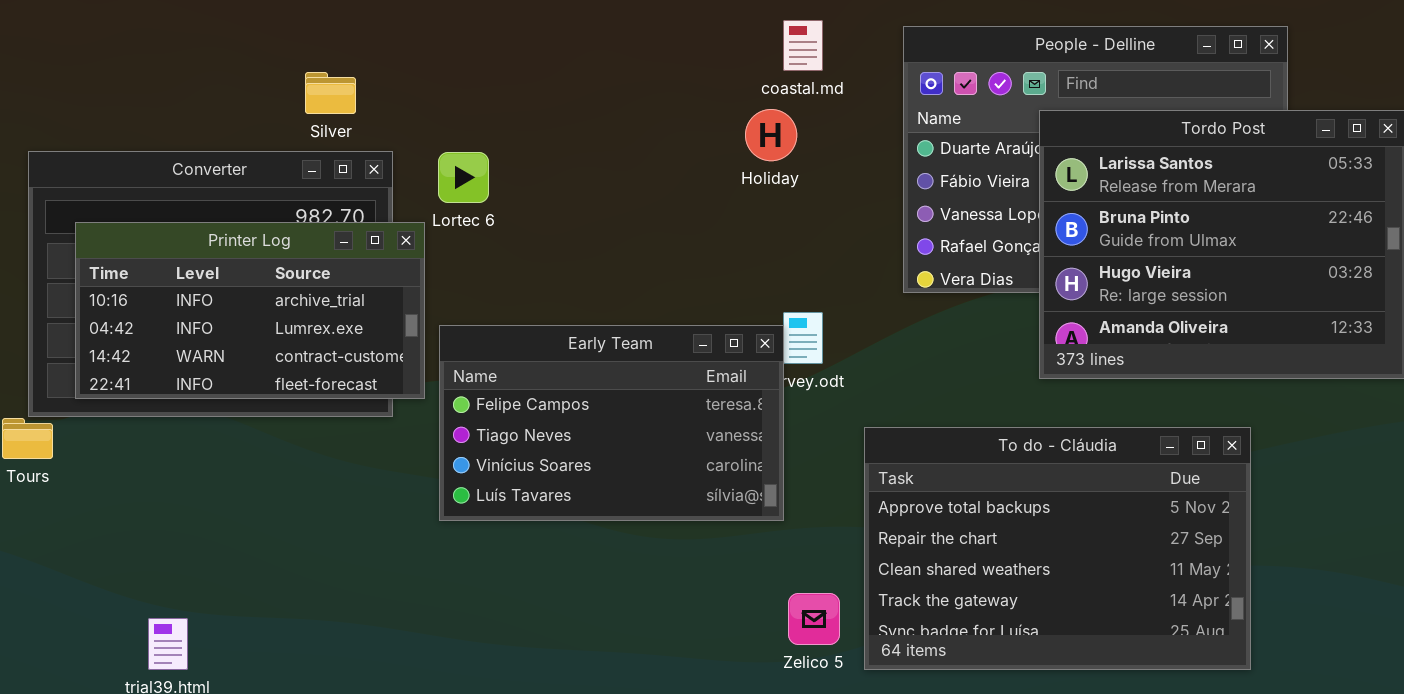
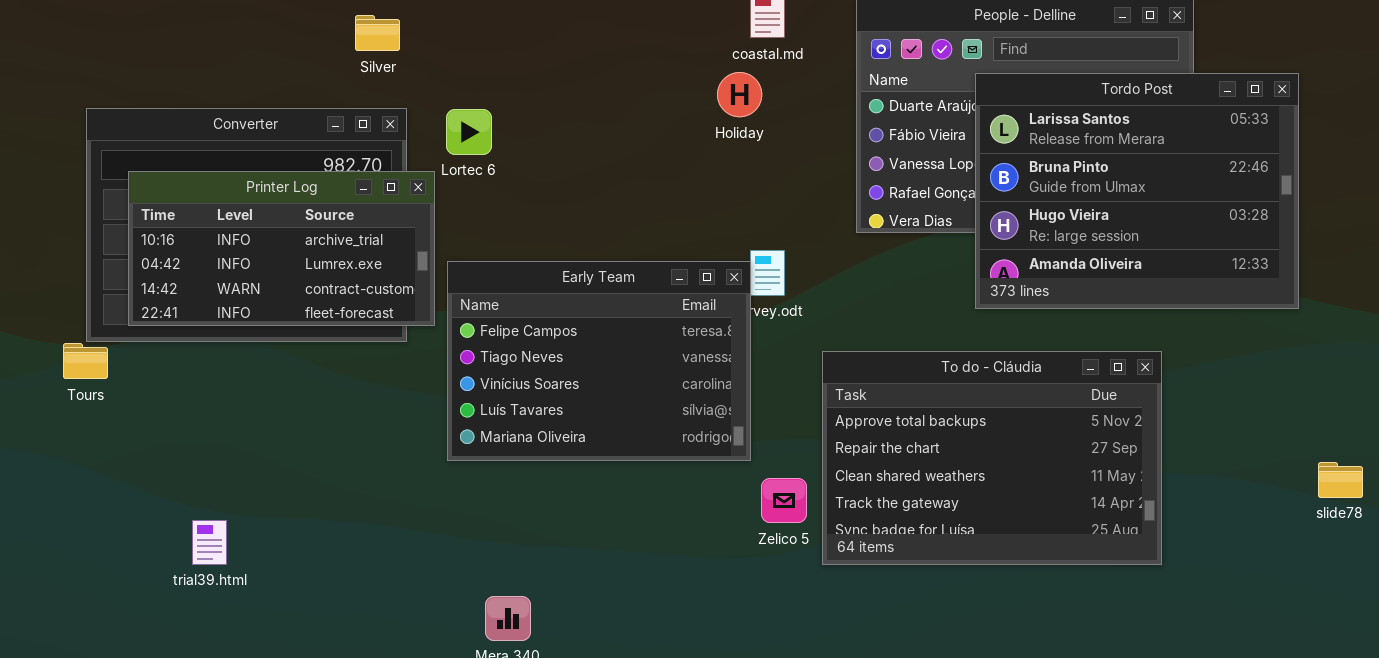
Silver: [305,72,356,114] -> [355,15,400,51], moved
Early Team: [439,325,784,521] -> [447,261,751,461], resized
Zelico 5: [788,593,840,645] -> [761,478,807,523], moved

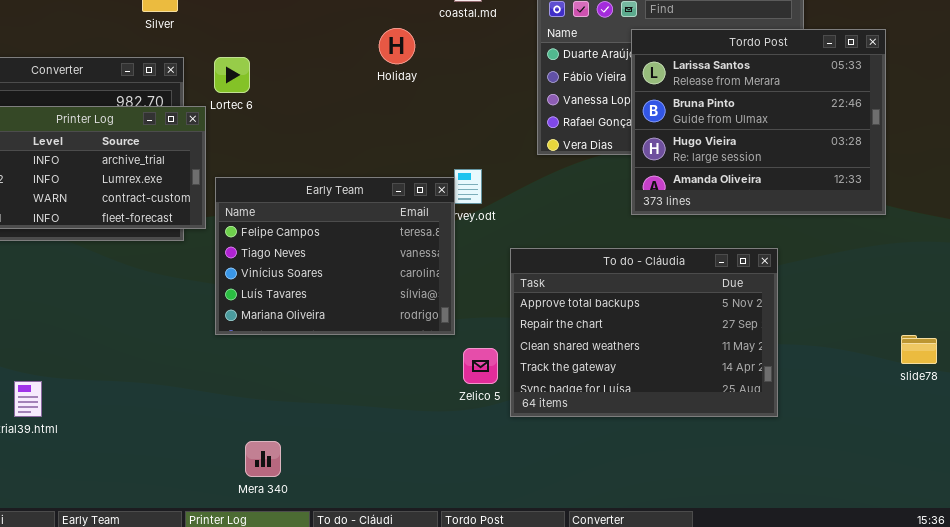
Holiday: [717,72,762,117] -> [379,28,415,64], moved

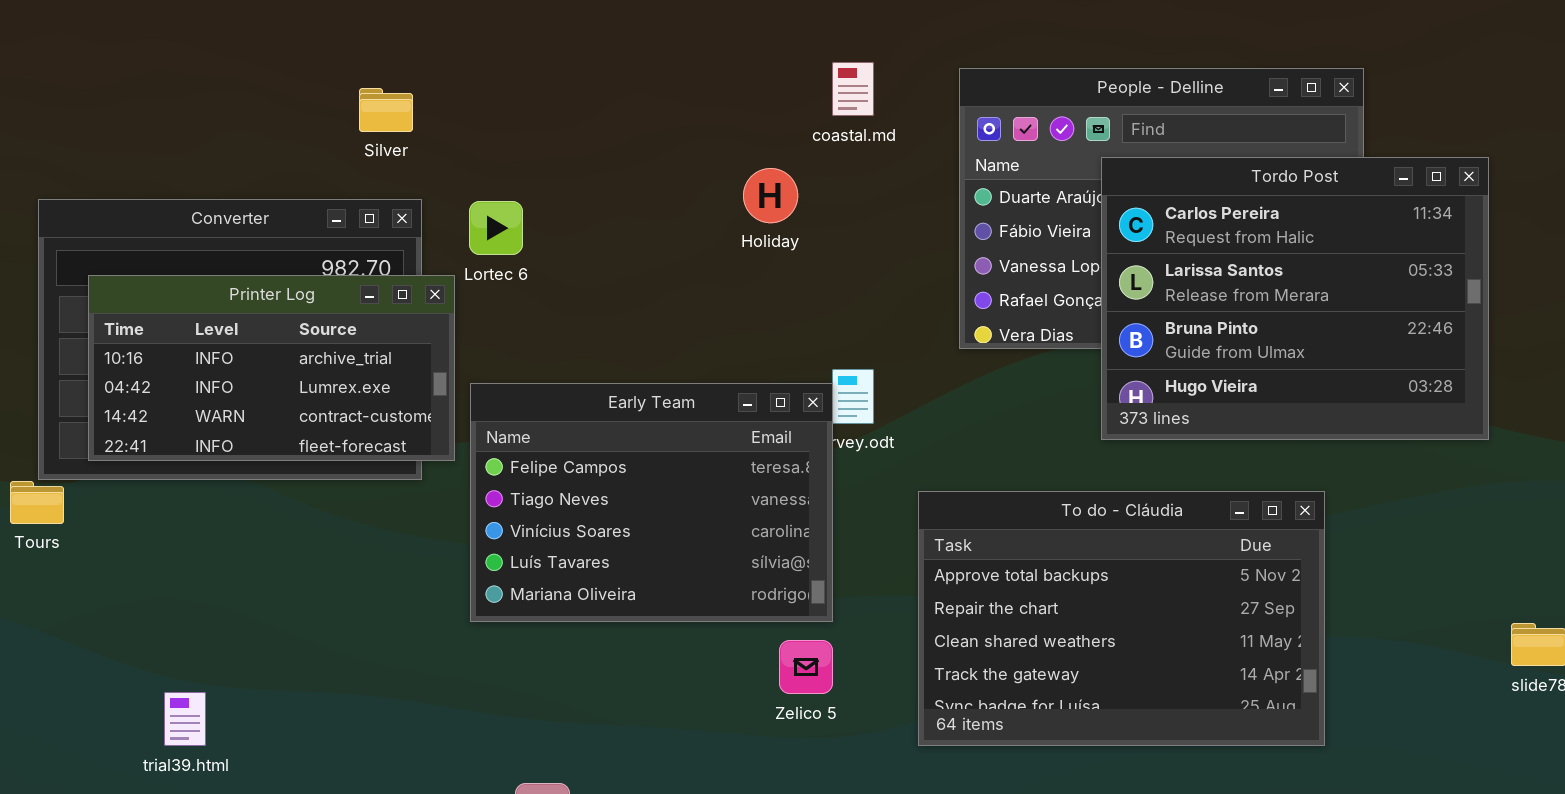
Holiday: [379,28,415,64] -> [743,168,798,223], moved
Tordo Post: [631,29,886,215] -> [1101,157,1489,440], scrolled up 1 row
Zelico 5: [463,348,498,384] -> [779,640,833,694], moved

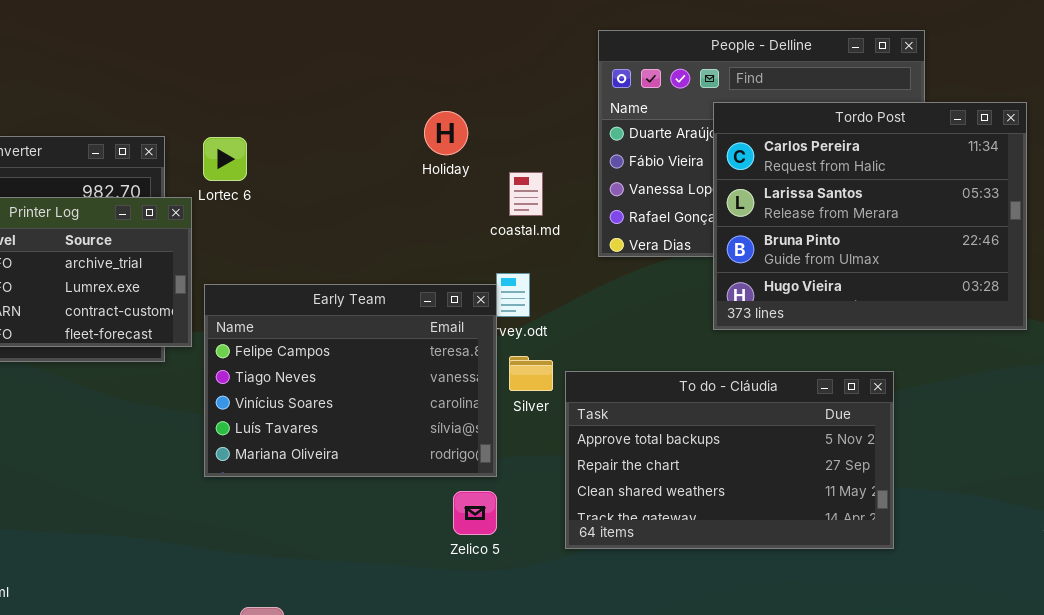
coastal.md: [832,62,874,116] -> [509,172,543,216], moved
Silver: [359,88,413,132] -> [509,356,553,391], moved
To do - Cláudia: [918,491,1325,746] -> [565,371,894,549], resized

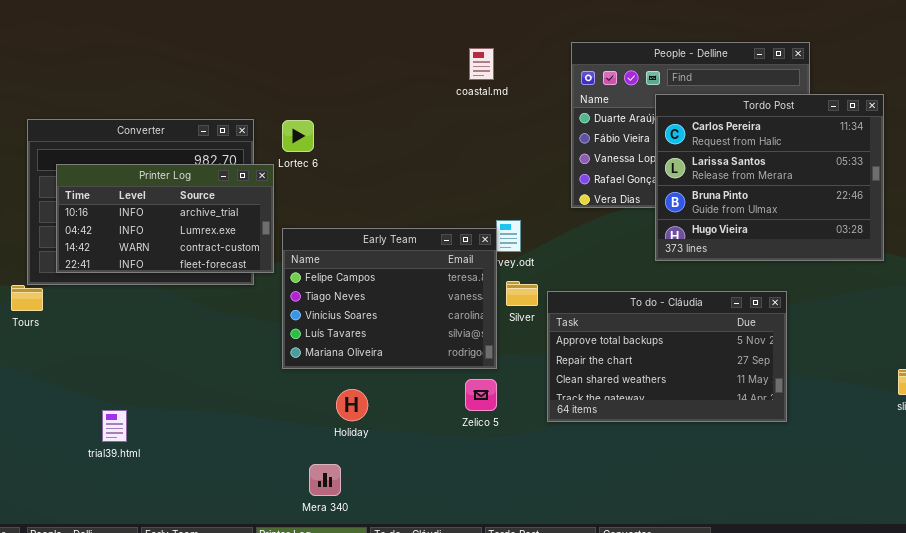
Holiday: [424,111,468,155] -> [336,389,368,421], moved
coastal.md: [509,172,543,216] -> [469,48,494,80], moved

